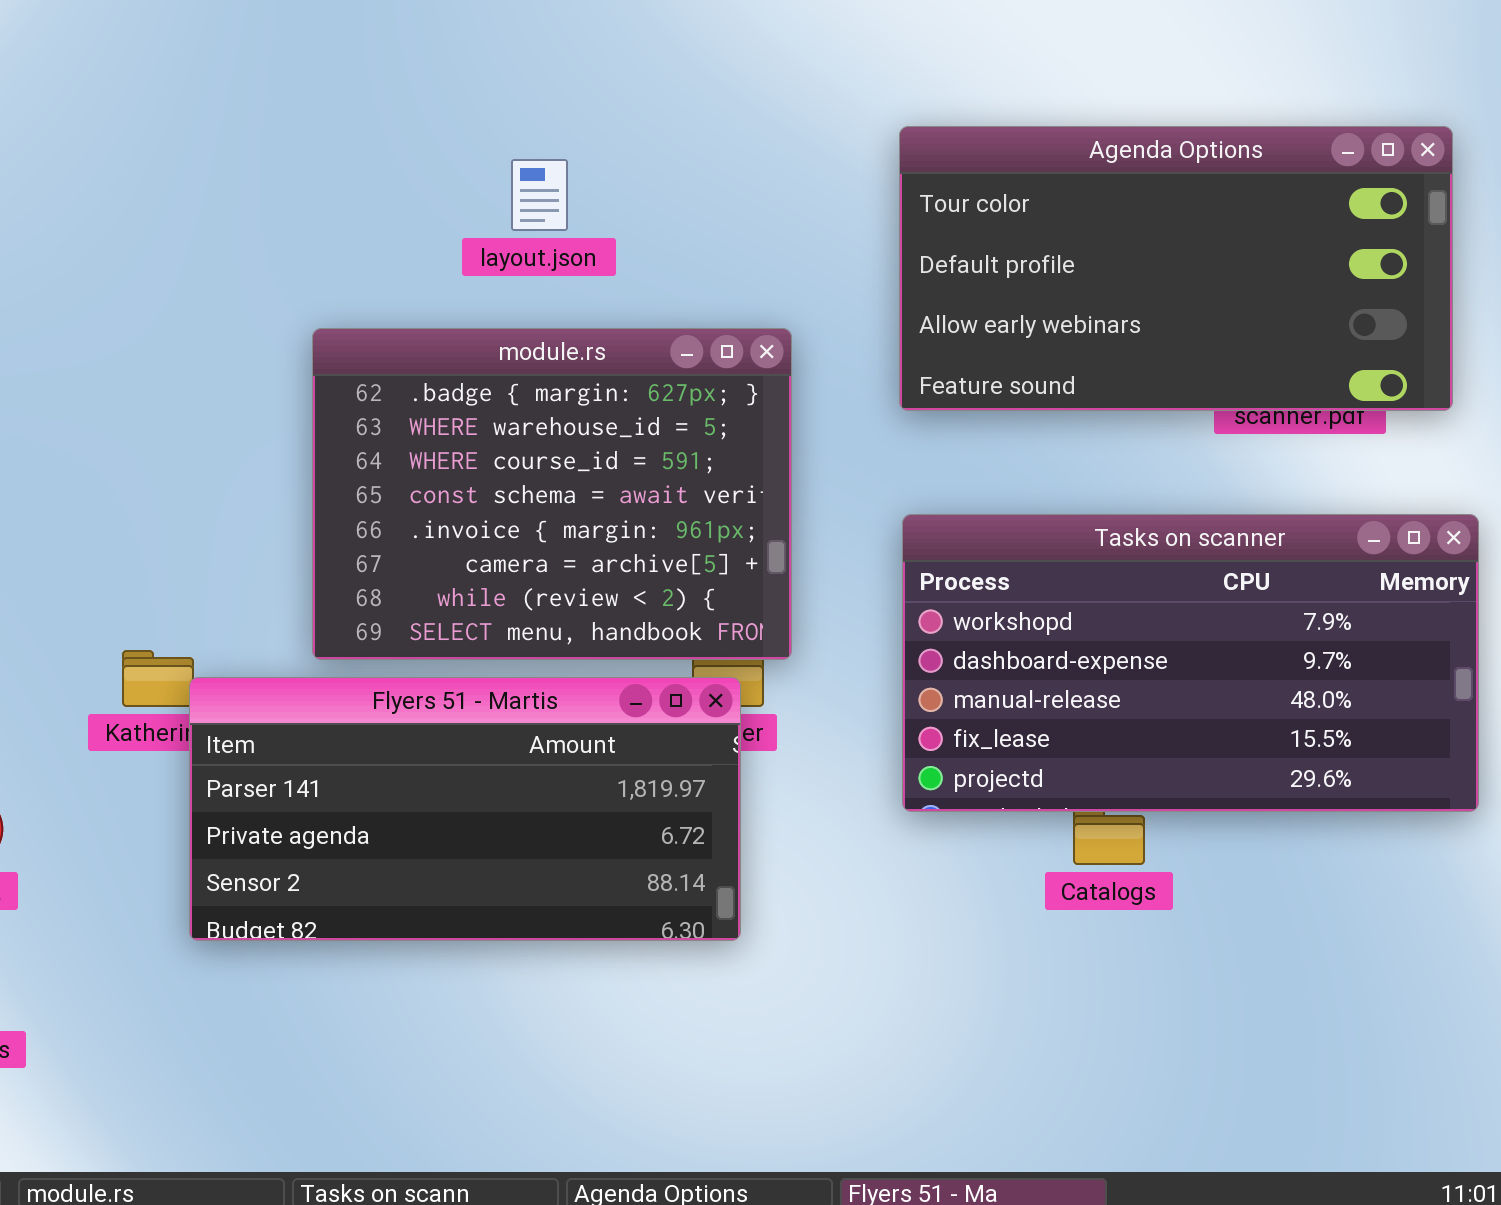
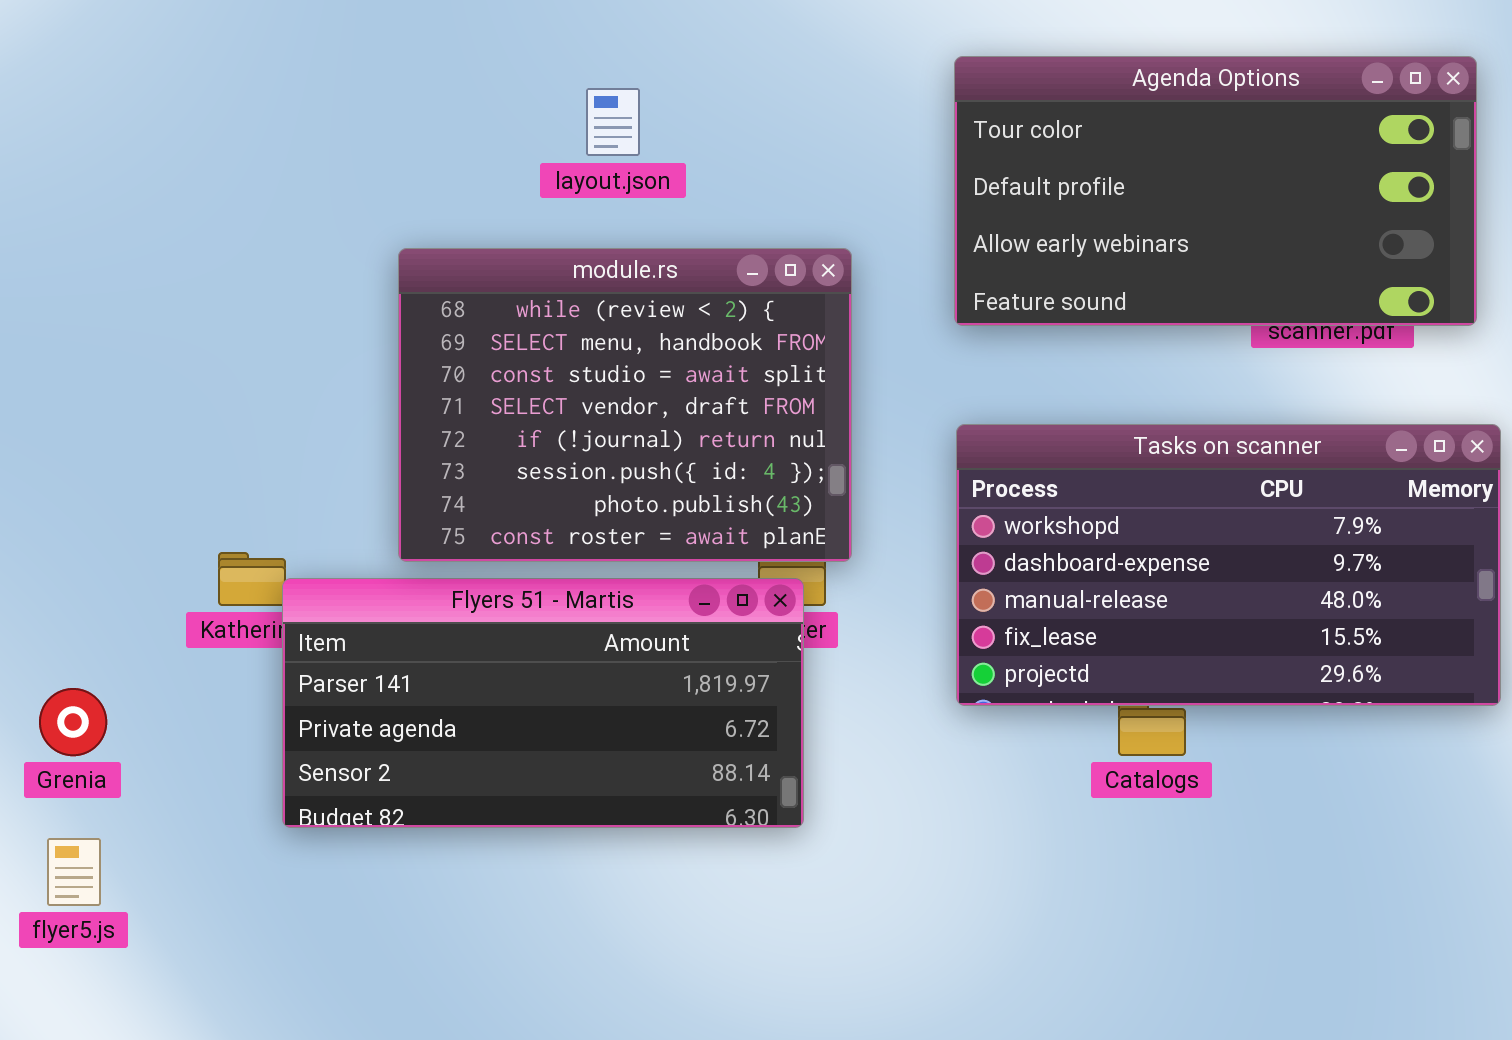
module.rs: [312,328,792,660] -> [398,248,852,562], scrolled down 6 rows

